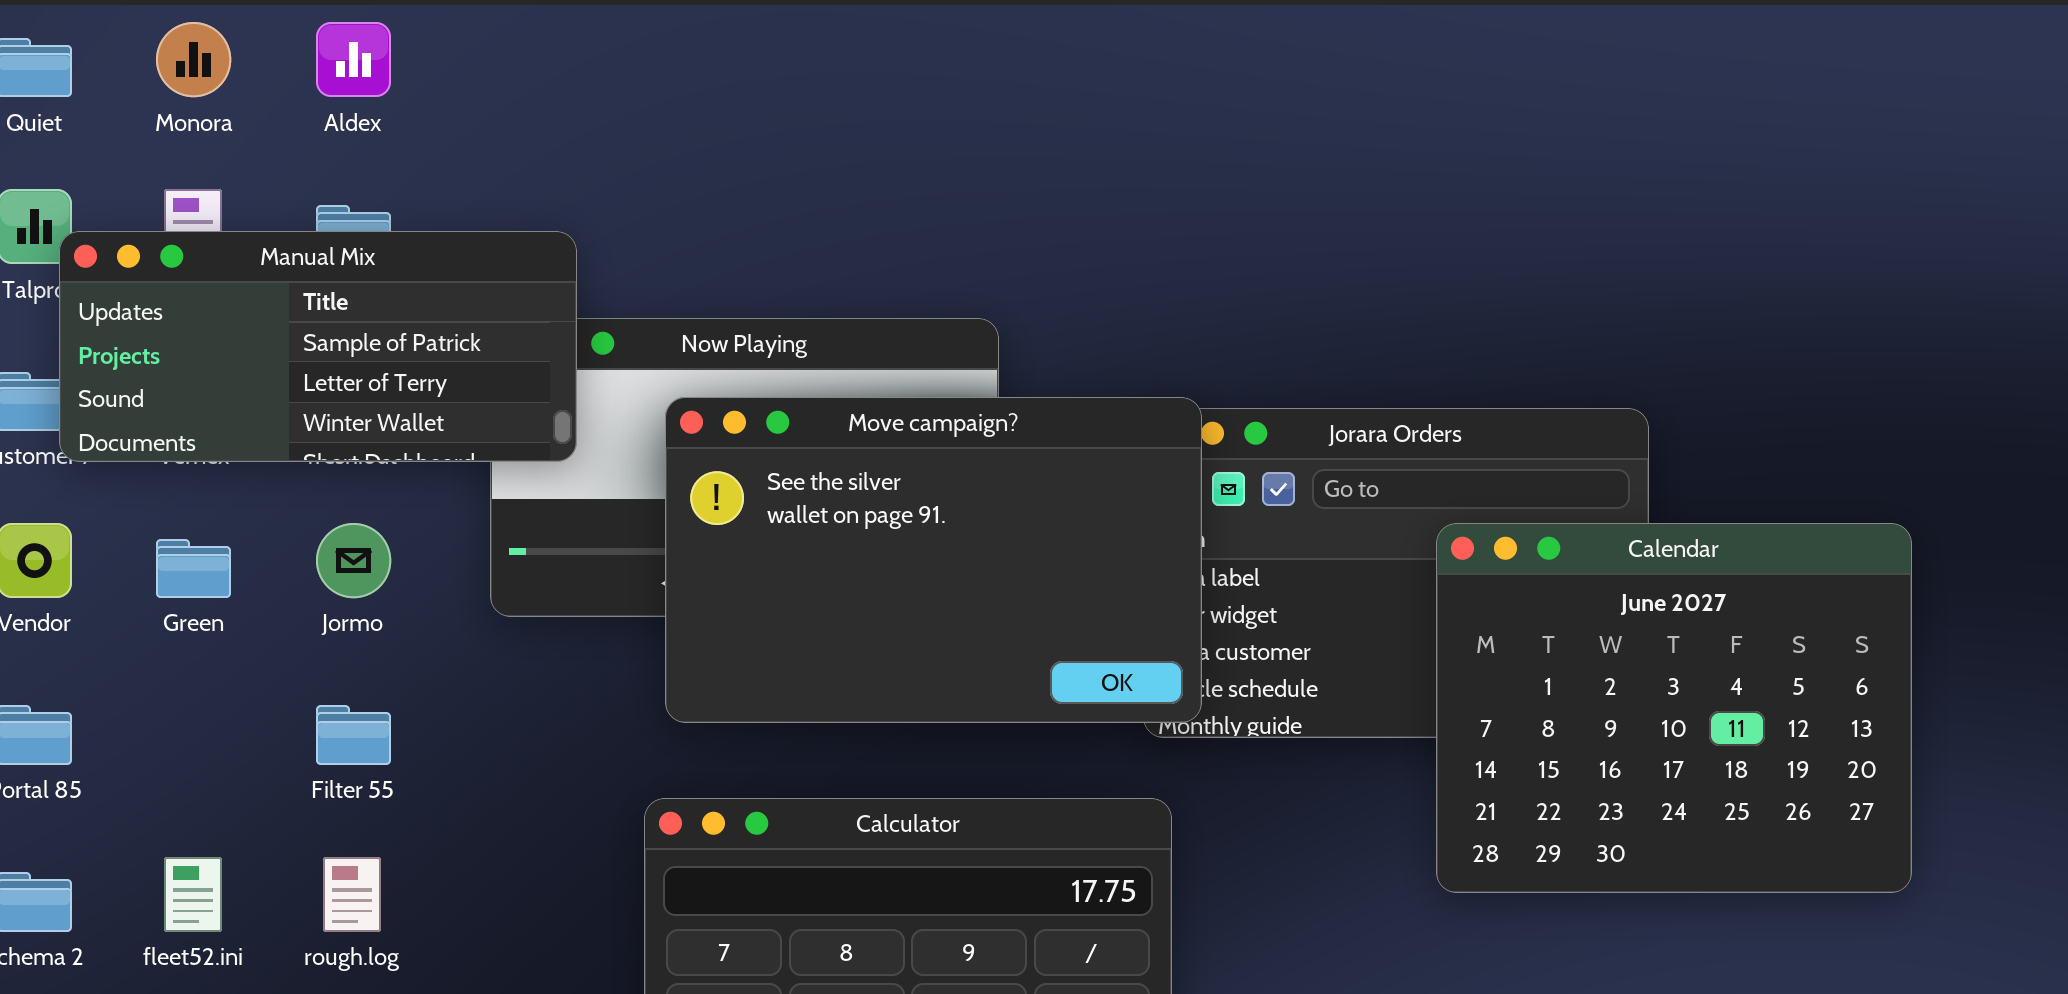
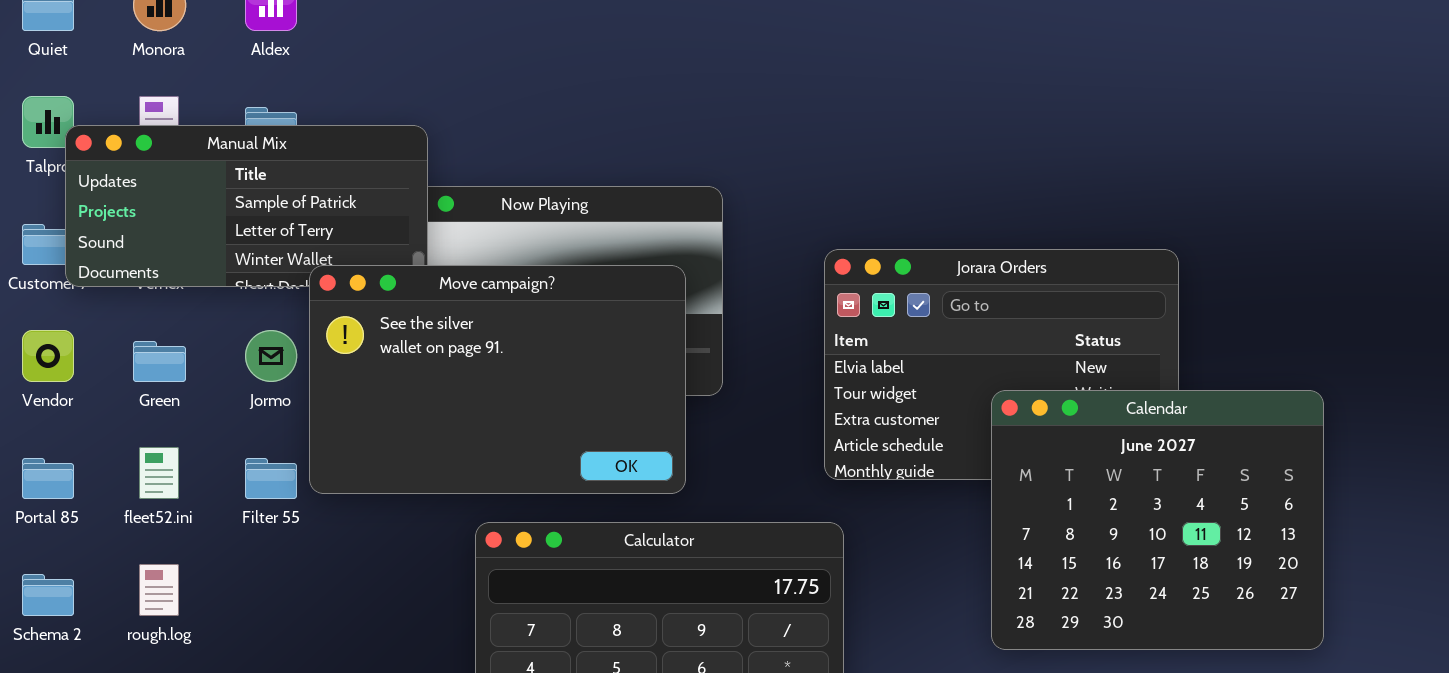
Move campaign?: [665,397,1202,723] -> [309,265,686,494], moved
Calendar: [1436,523,1912,893] -> [991,390,1324,650], moved
fleet52.ini: [164,857,222,932] -> [139,447,179,499], moved
rough.log: [323,857,381,932] -> [139,564,179,616], moved

